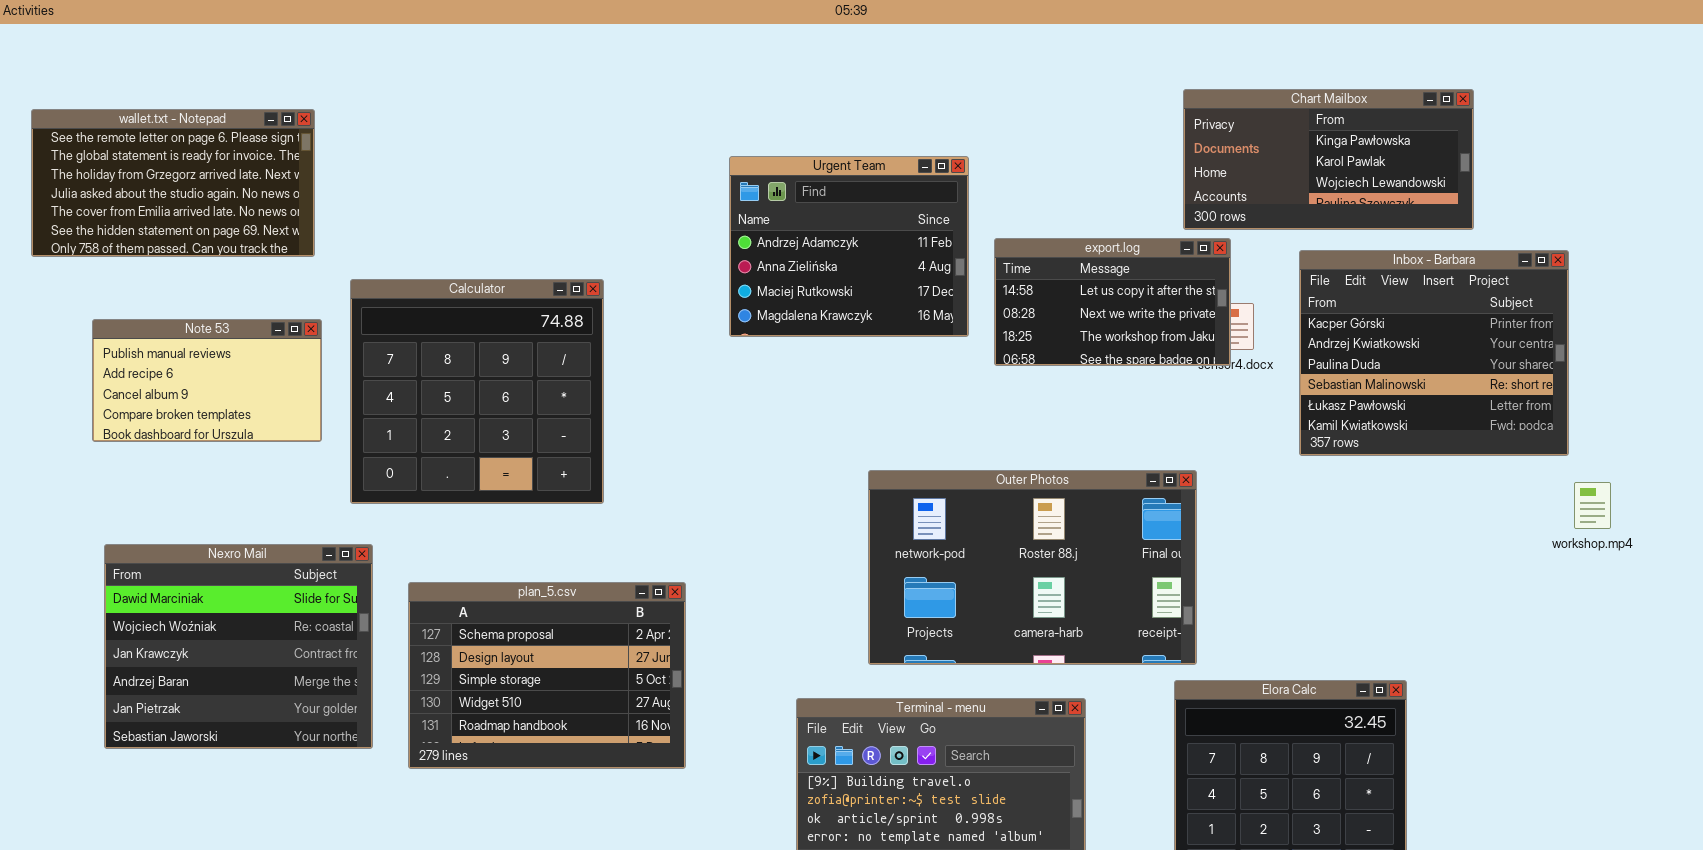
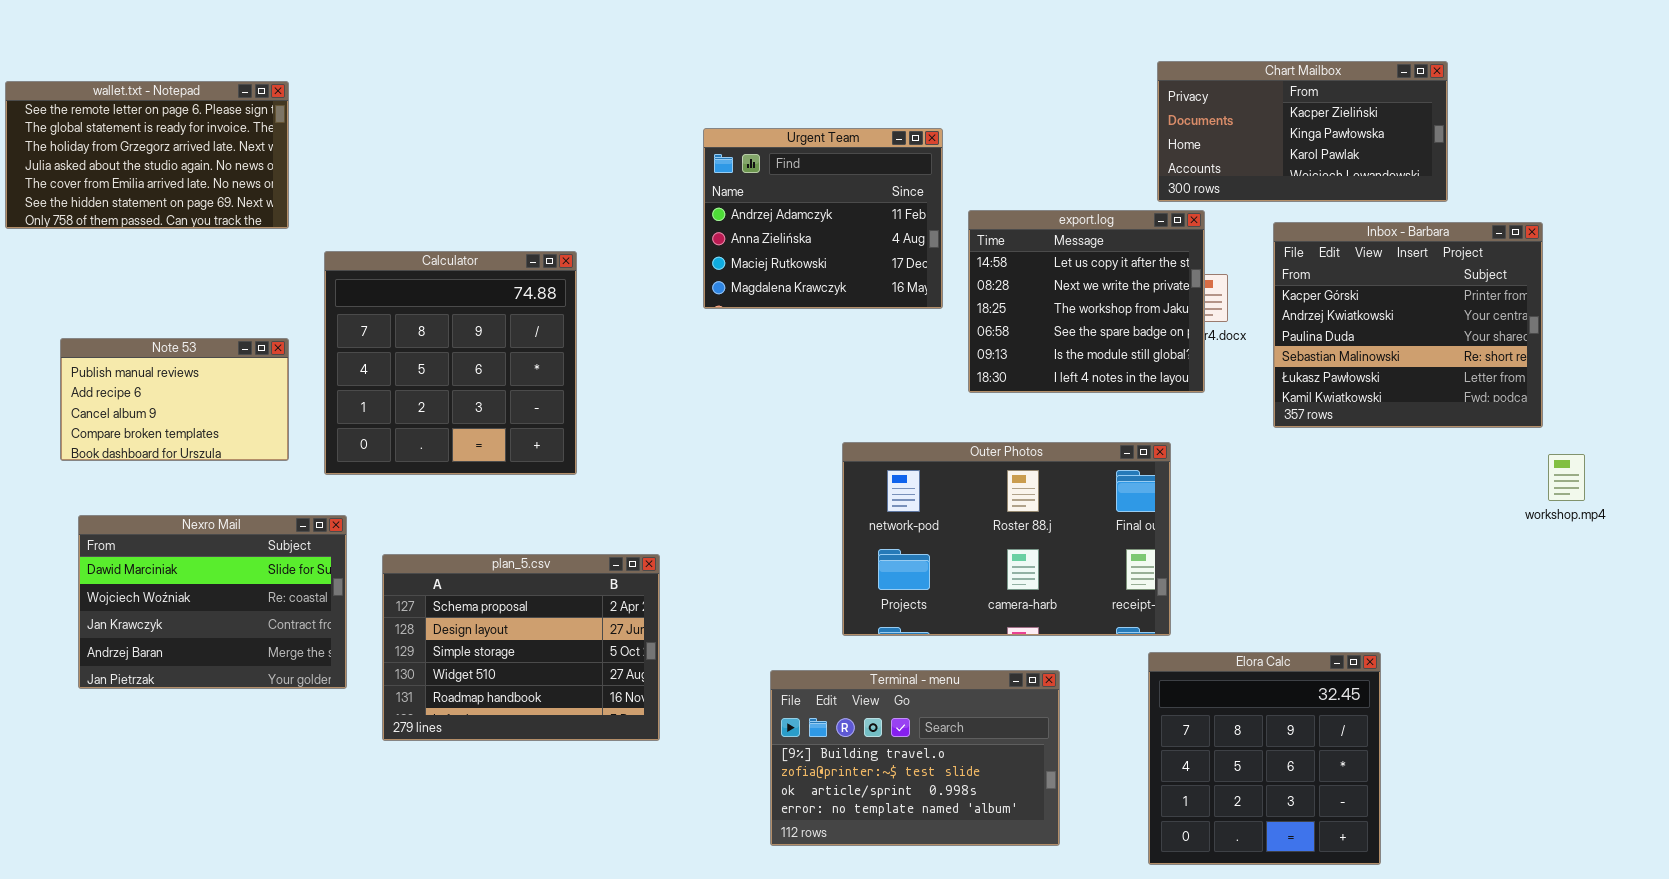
Chart Mailbox: [1183,89,1474,230] -> [1157,61,1448,202], scrolled up 1 row
export.log: [994,238,1231,366] -> [968,210,1205,393], resized
Note 53: [92,319,322,442] -> [60,338,289,461], moved
Nexro Mail: [104,544,373,749] -> [78,515,347,689], resized

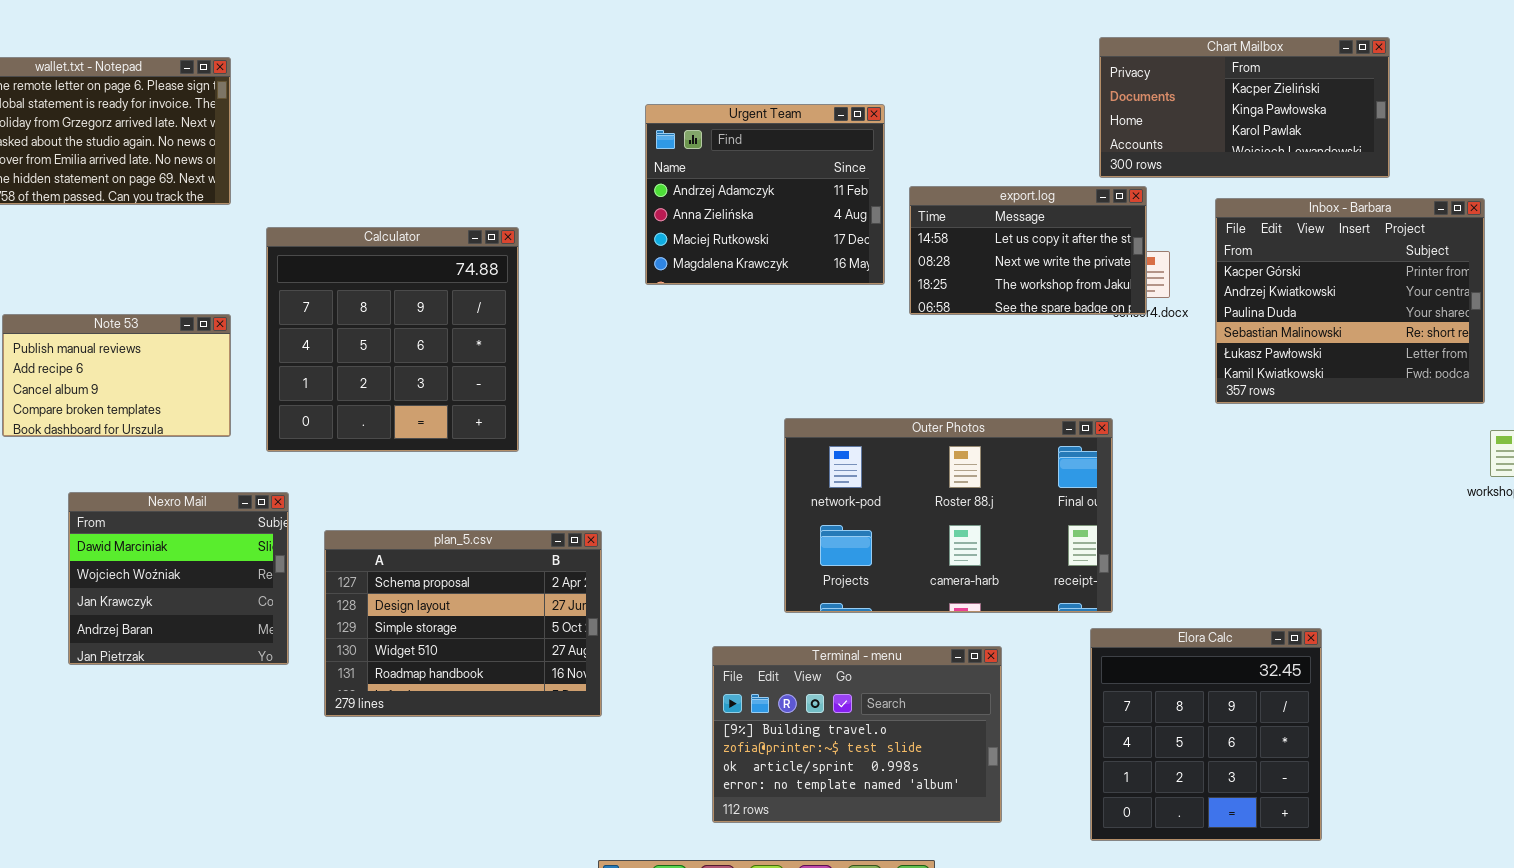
export.log: [968,210,1205,393] -> [909,186,1147,315], resized
Nexro Mail: [78,515,347,689] -> [68,492,289,665], resized

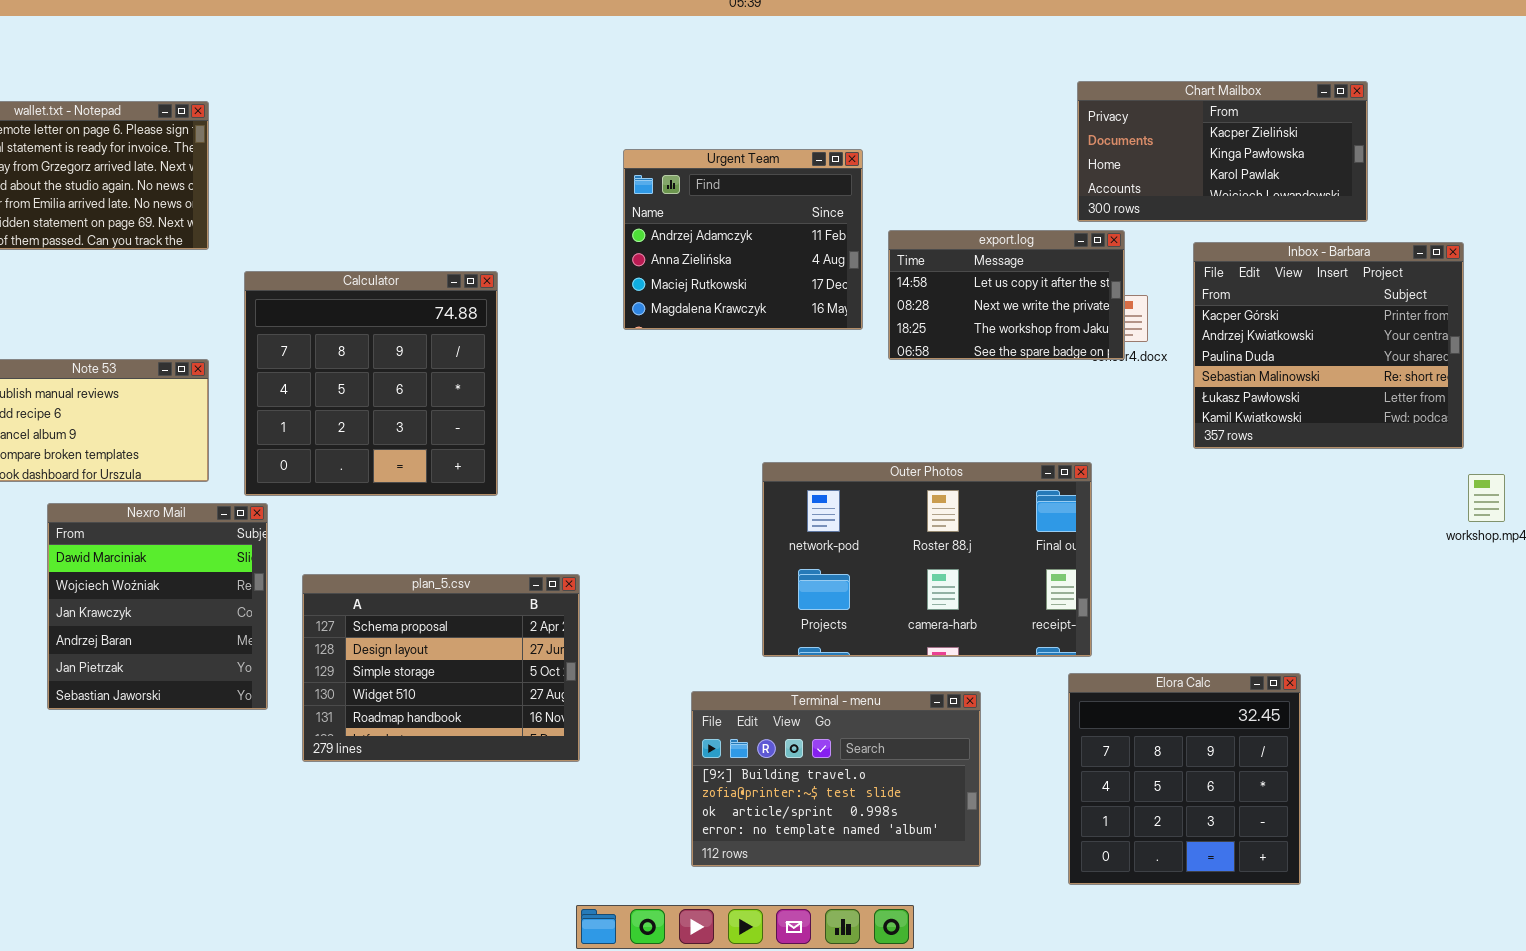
Nexro Mail: [68,492,289,665] -> [47,503,268,710], resized

